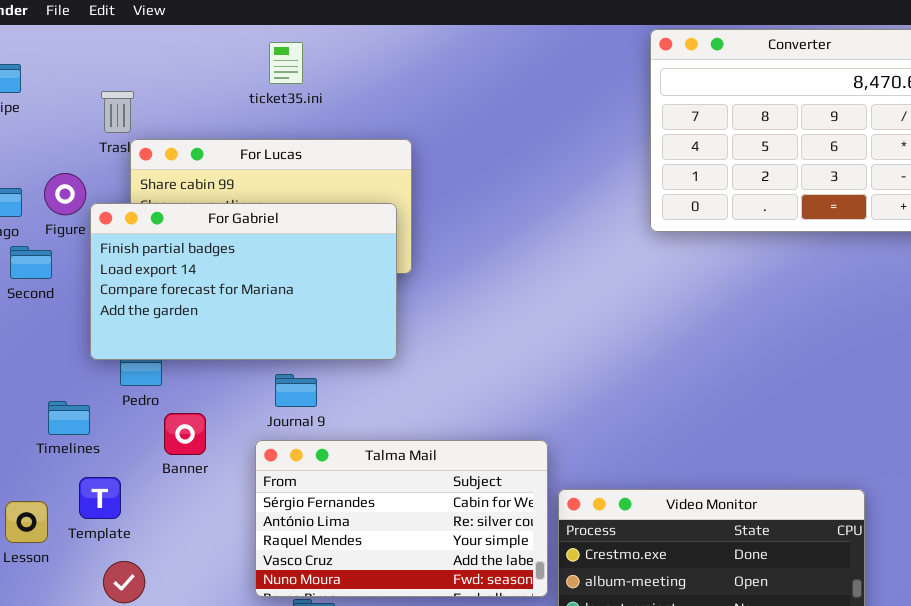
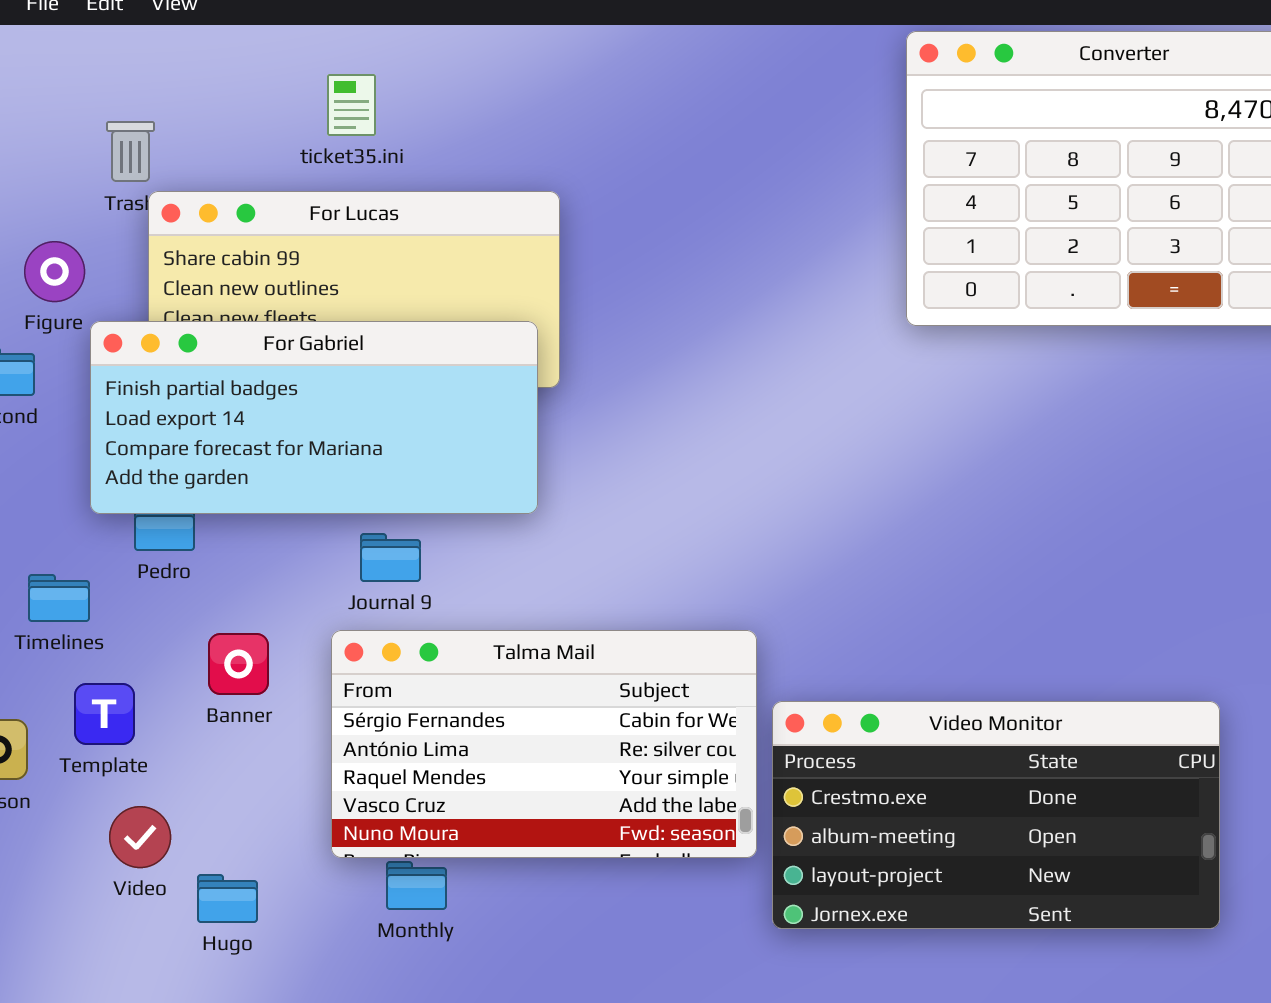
ticket35.ini: [269,42,303,84] -> [327,74,376,136], moved
For Gabriel: [90,203,397,360] -> [90,321,538,514], resized
Banner: [164,413,206,455] -> [208,633,269,695], moved

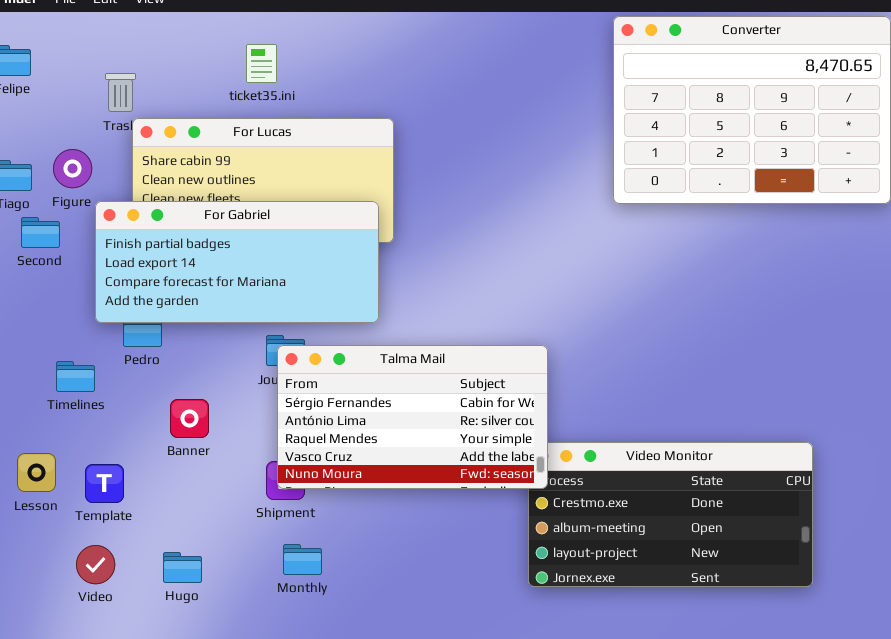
Talma Mail: [331,630,757,858] -> [277,345,548,489], moved
Template: [74,683,135,745] -> [85,464,124,503], moved
Video: [109,806,171,868] -> [76,545,115,584], moved

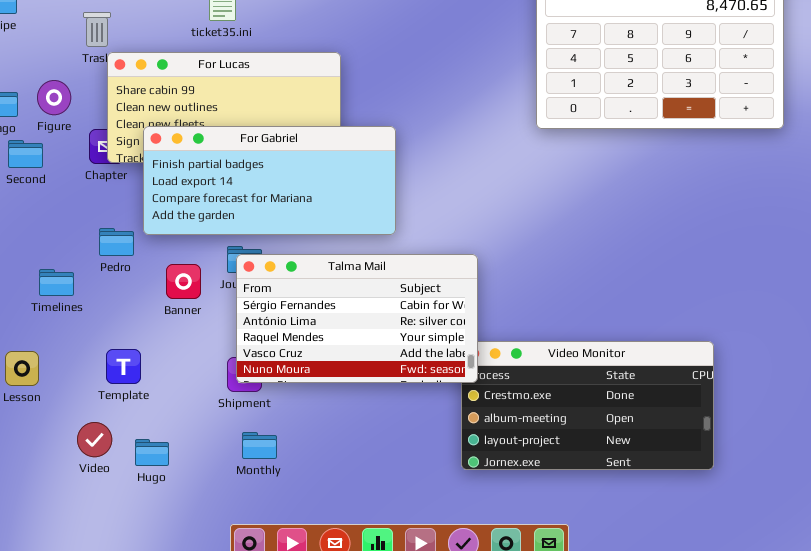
For Gabriel: [95,201,379,323] -> [143,126,396,235], moved
Banner: [170,399,209,438] -> [166,264,201,299], moved
Template: [85,464,124,503] -> [106,349,141,384], moved
Video: [76,545,115,584] -> [77,422,112,457], moved

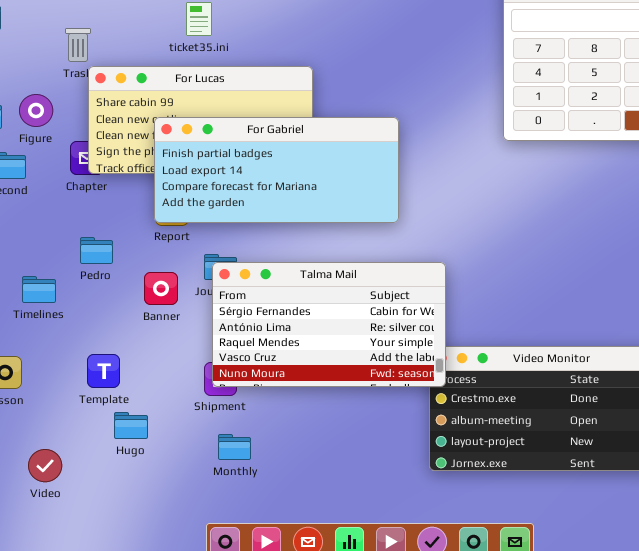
For Gabriel: [143,126,396,235] -> [154,117,399,223], moved
Video: [77,422,112,457] -> [28,449,62,482], moved
Hugo: [135,439,169,466] -> [114,412,148,439], moved

